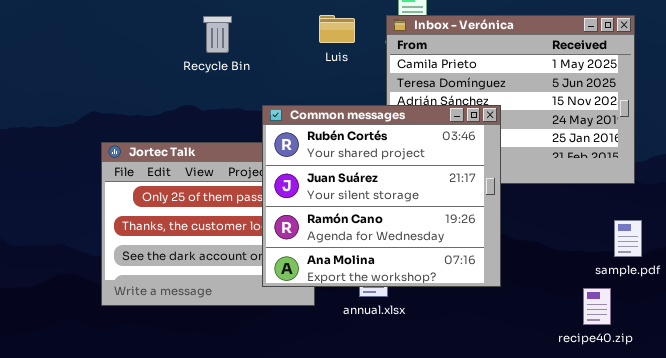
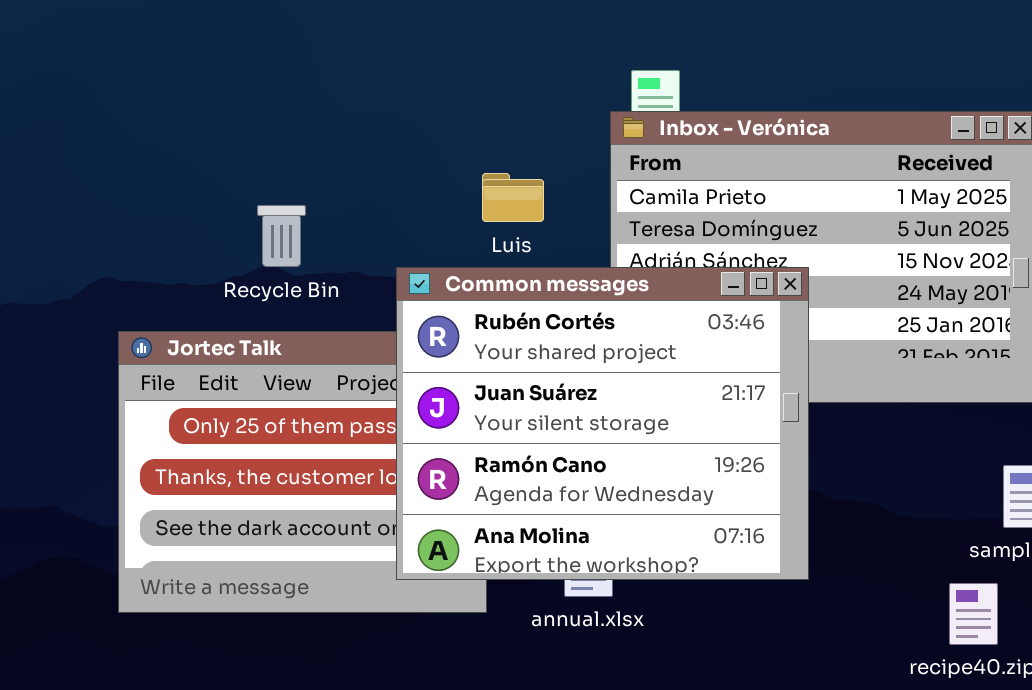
Luis: [319,15,355,43] -> [482,173,544,222], moved
Recycle Bin: [203,16,232,53] -> [257,205,306,267], moved

